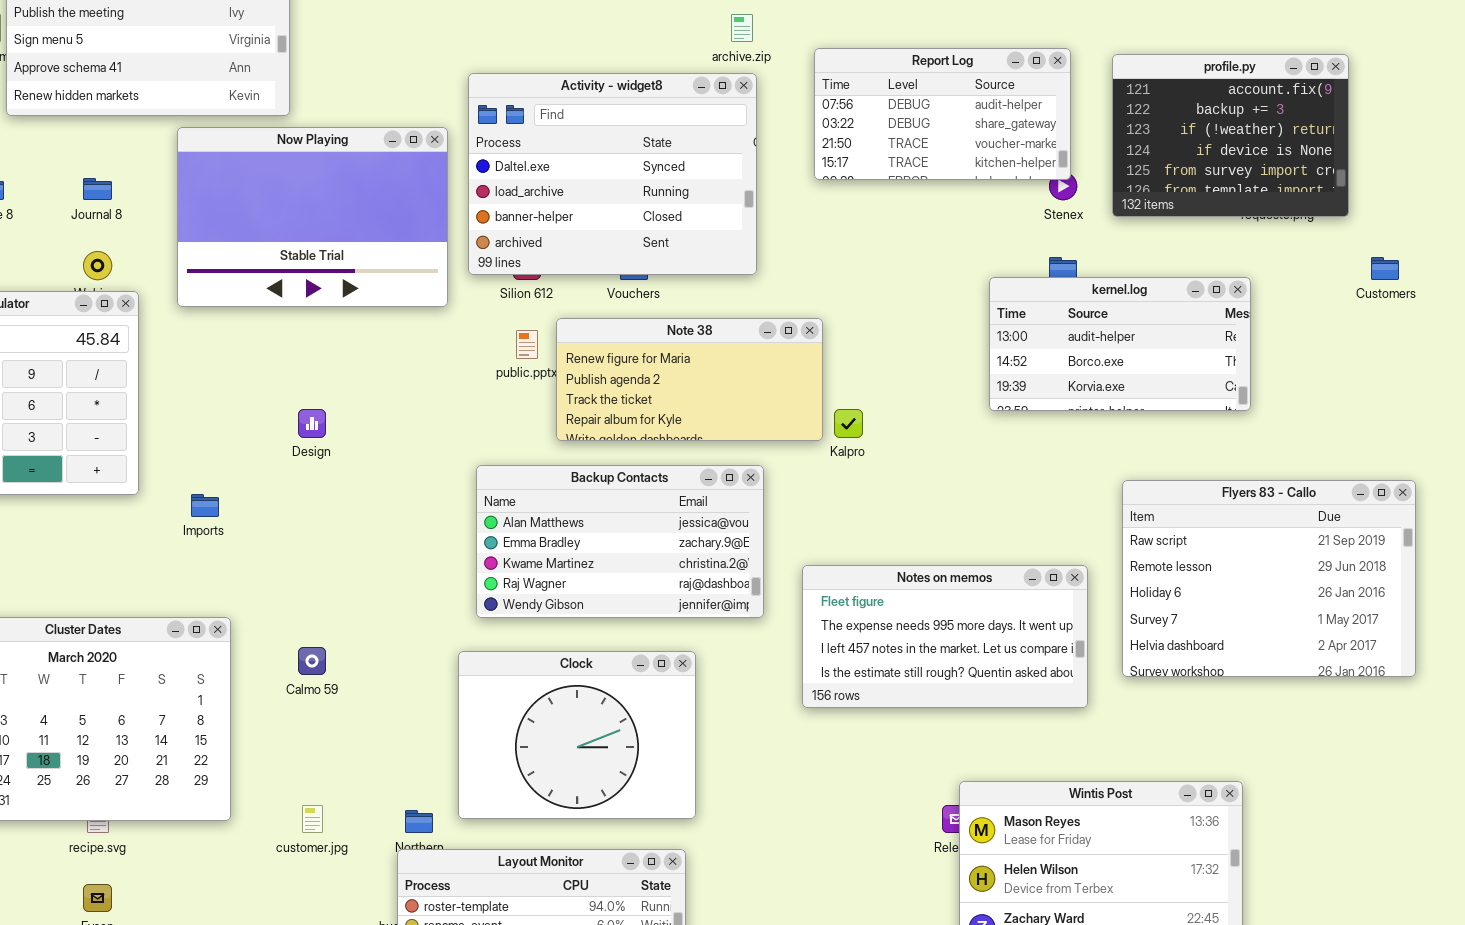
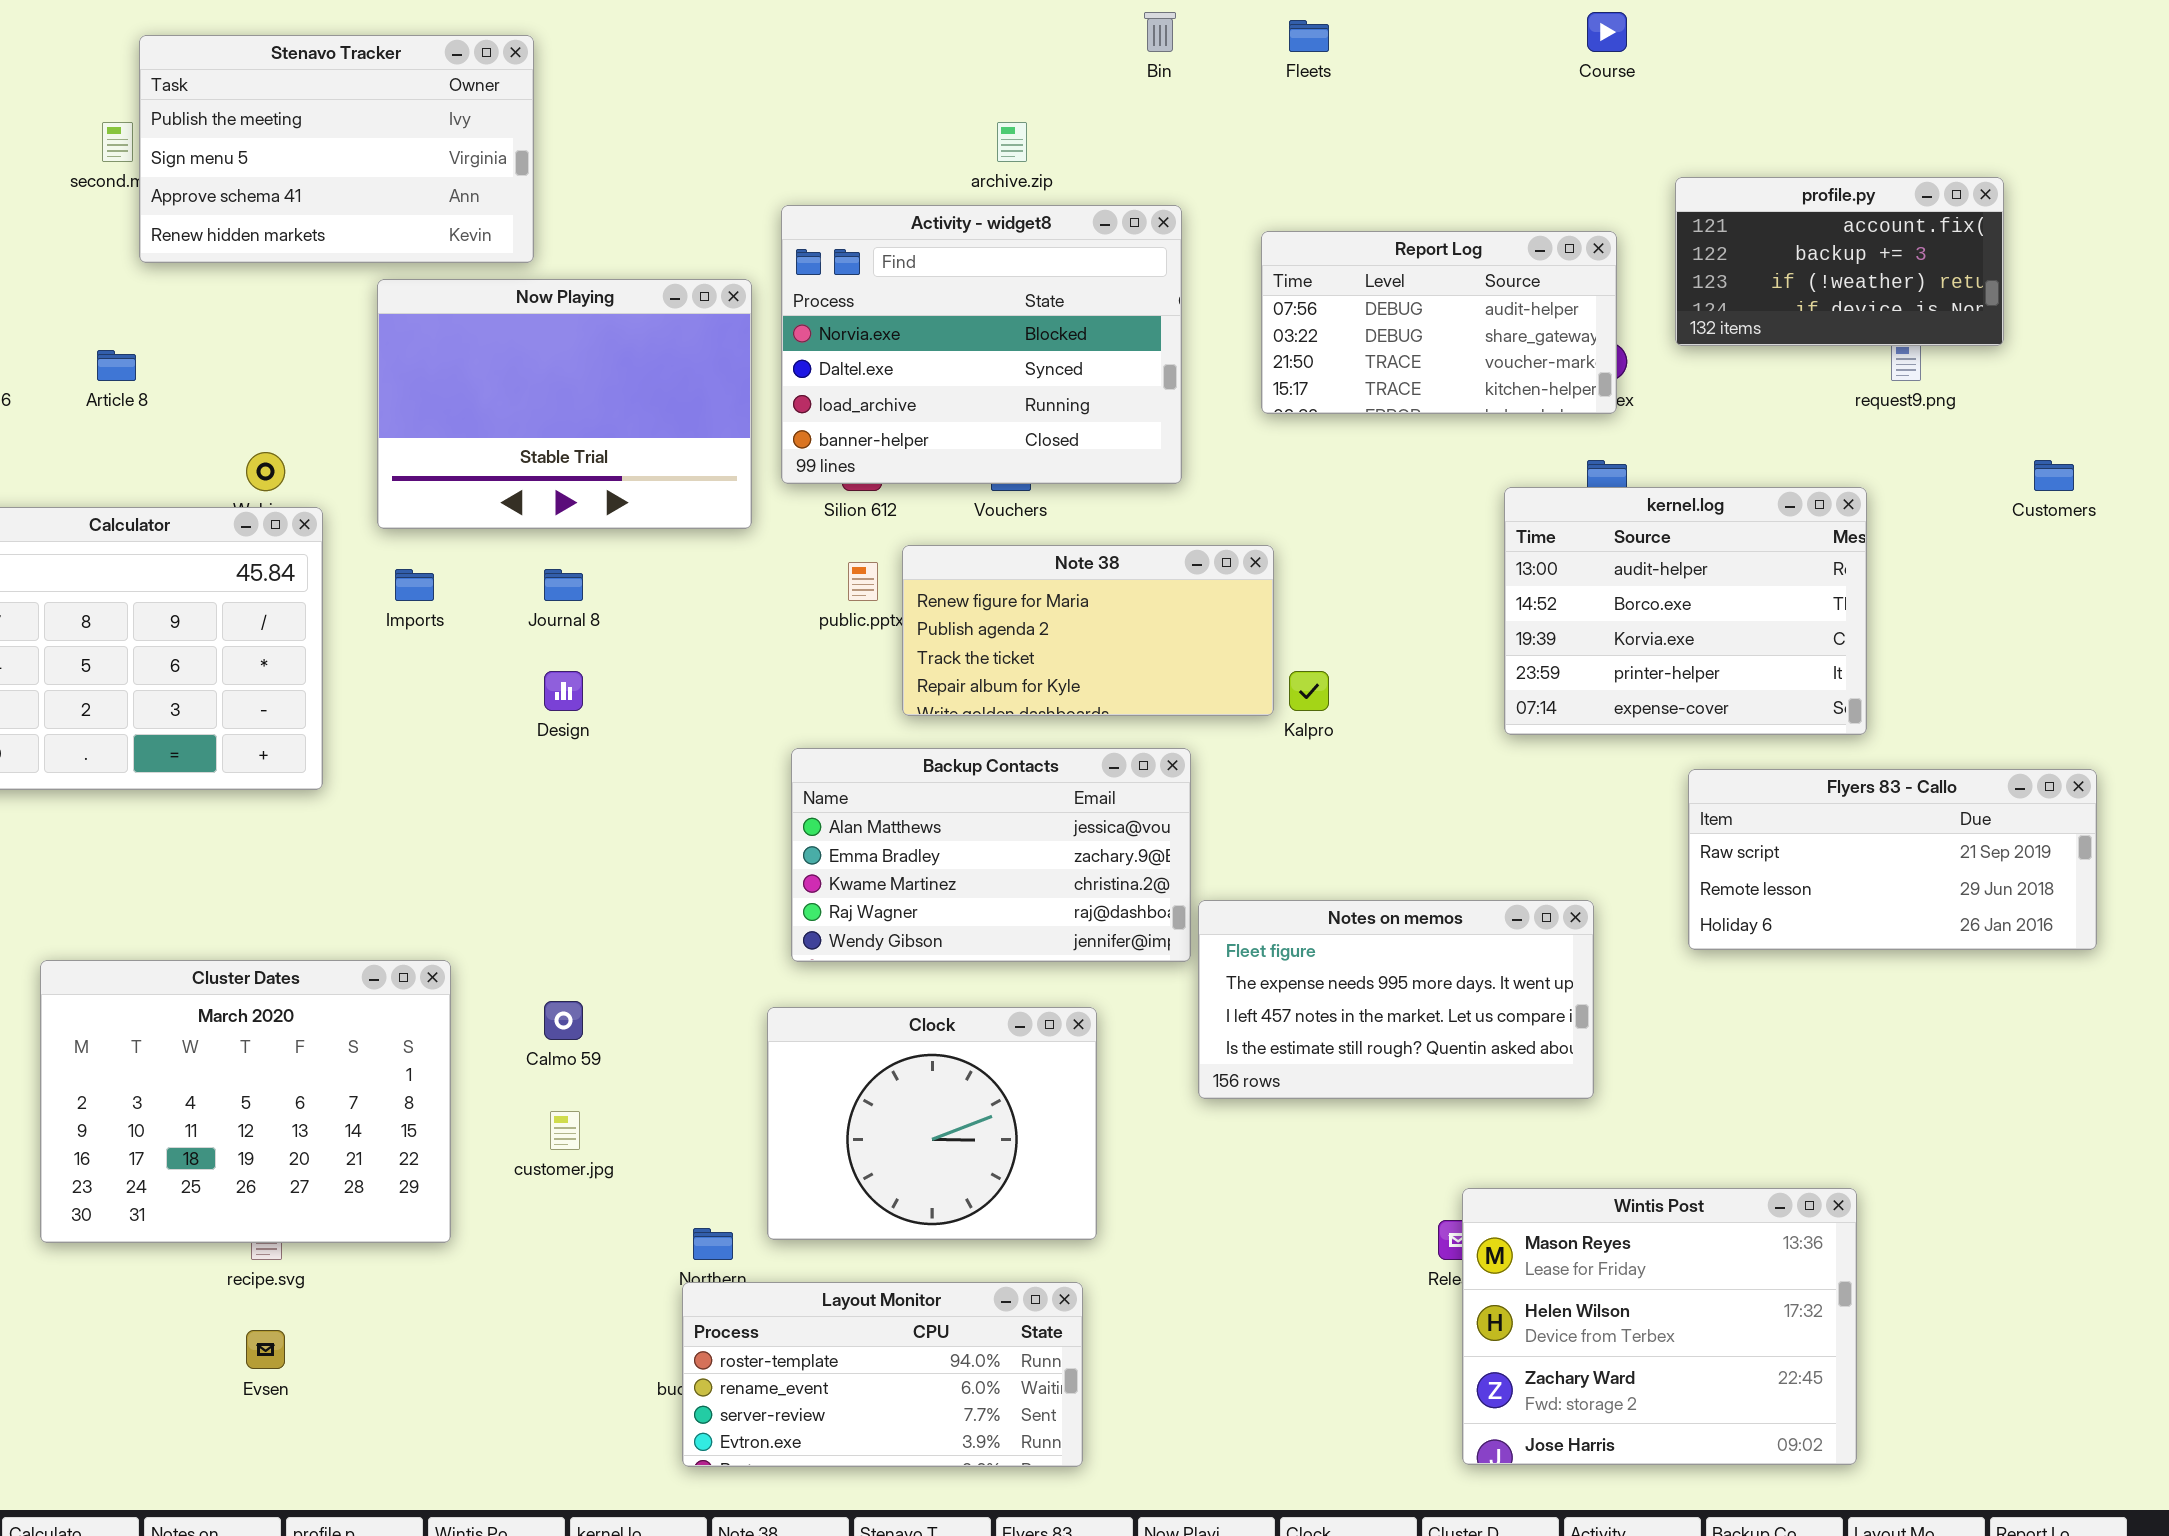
archive.zip: [731,14,753,42] -> [997,122,1027,162], moved
Report Log: [814,48,1071,180] -> [1261,231,1617,414], moved
profile.py: [1112,54,1349,217] -> [1675,177,2004,346], resized
Activity - widget8: [468,73,757,275] -> [781,205,1182,484], scrolled up 1 row
Journal 8: [83,178,112,200] -> [544,569,583,601], moved
kernel.log: [989,277,1251,411] -> [1504,487,1867,735], resized
Flyers 83 - Callo: [1122,480,1416,677] -> [1688,769,2097,950], resized
Imports: [191,494,219,517] -> [395,569,434,601], moved
Notes on memos: [802,565,1088,708] -> [1198,900,1594,1099], moved
customer.jpg: [302,805,323,833] -> [550,1111,580,1150], moved

